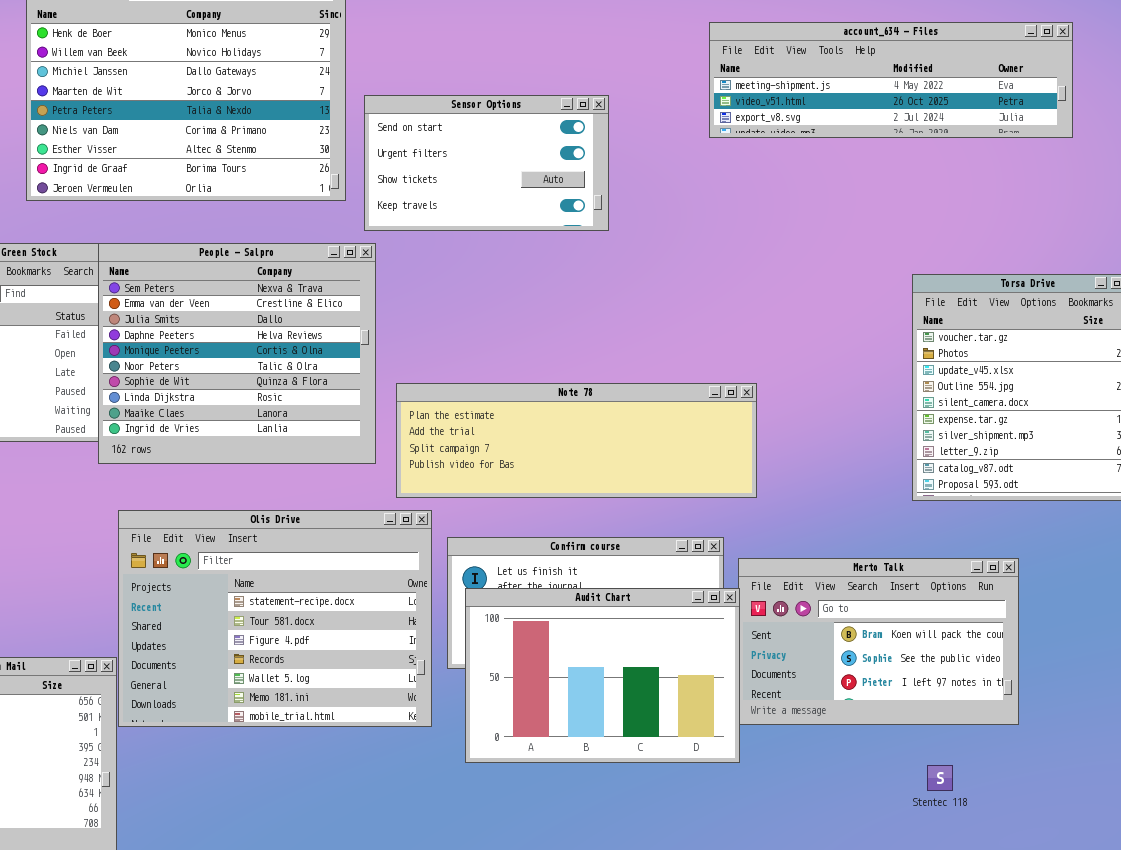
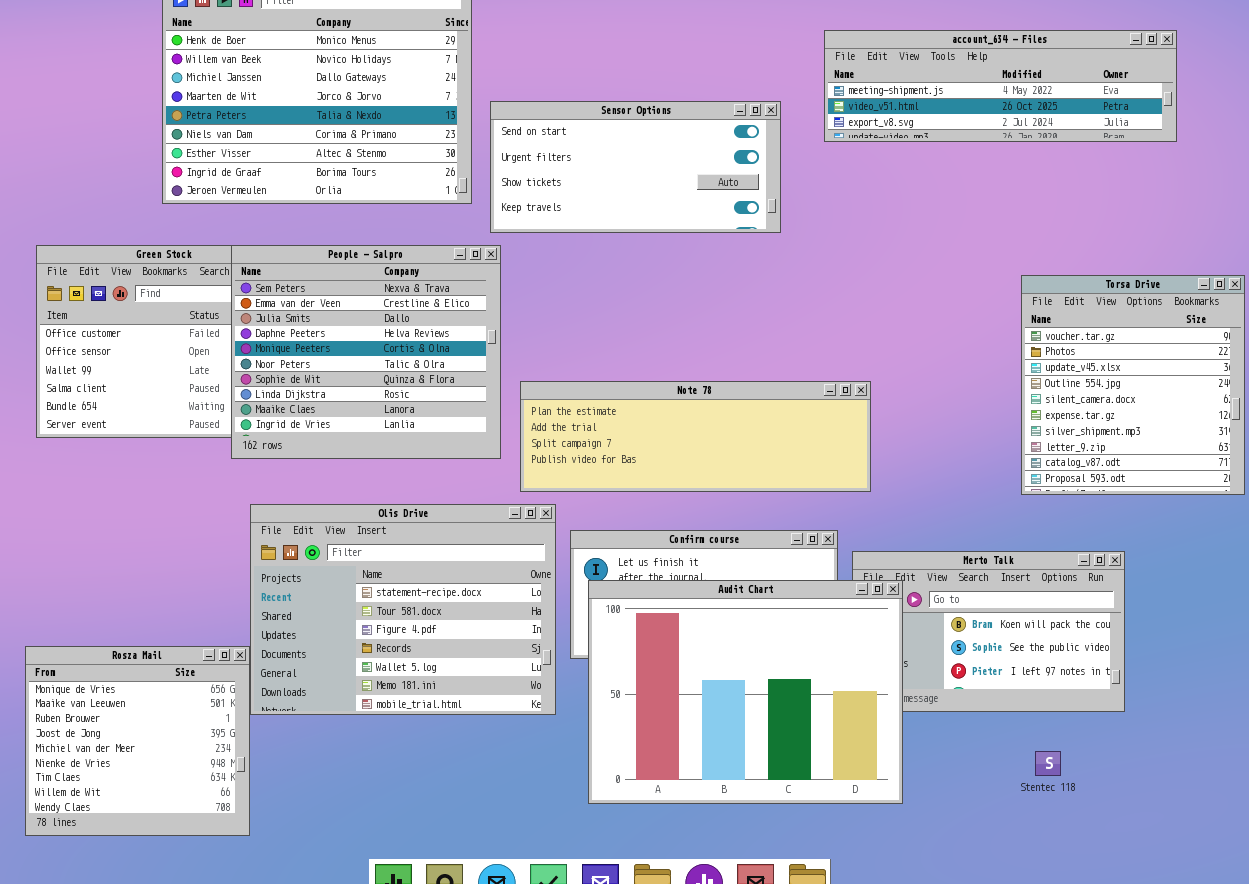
Sensor Options: [364,95,609,231] -> [490,101,781,233], resized
Audit Chart: [465,588,740,763] -> [588,580,903,804], resized

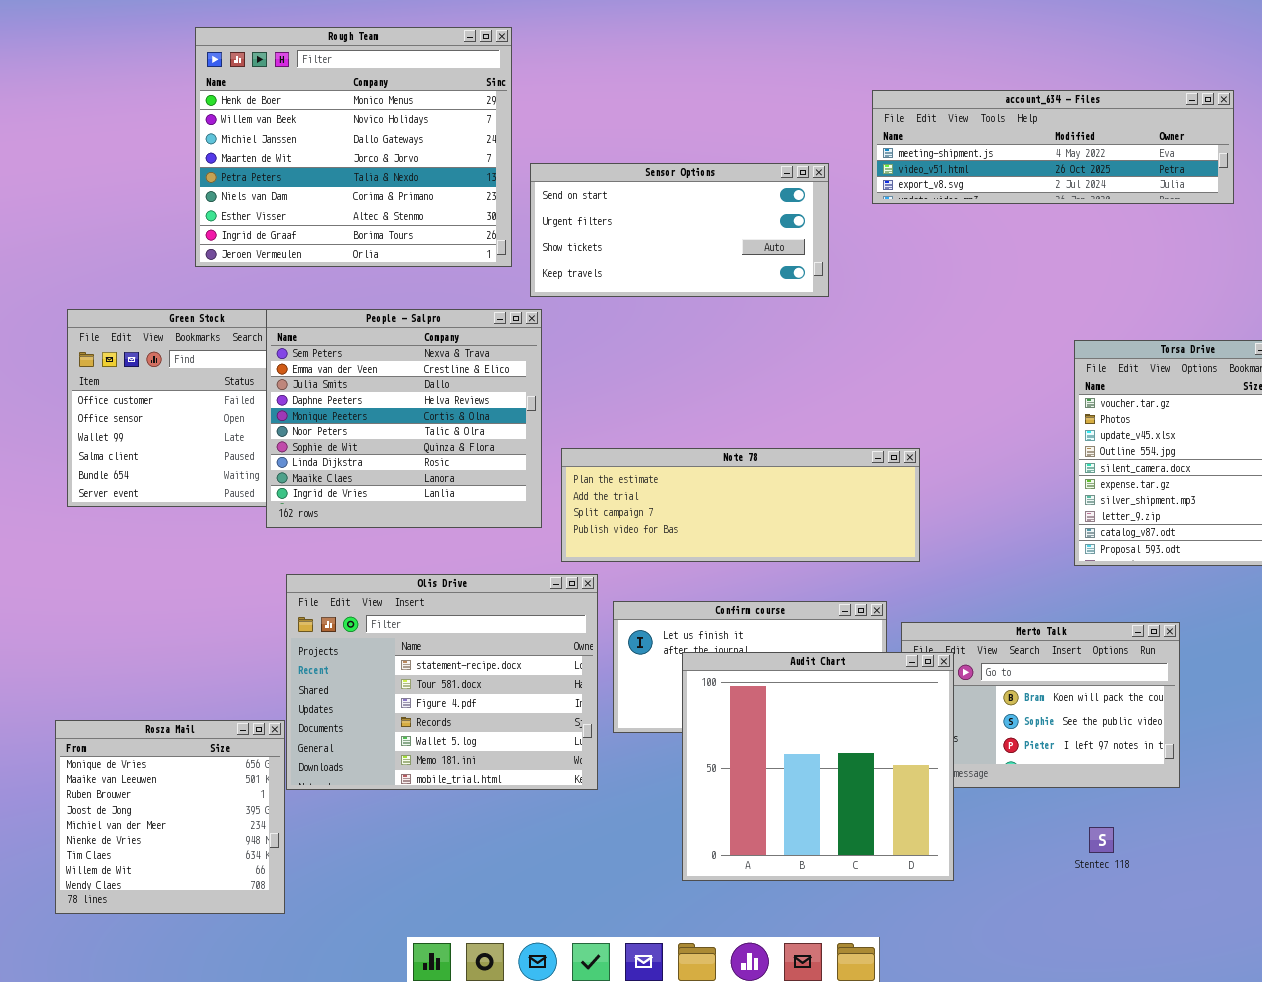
Audit Chart: [588,580,903,804] -> [682,652,954,881], resized

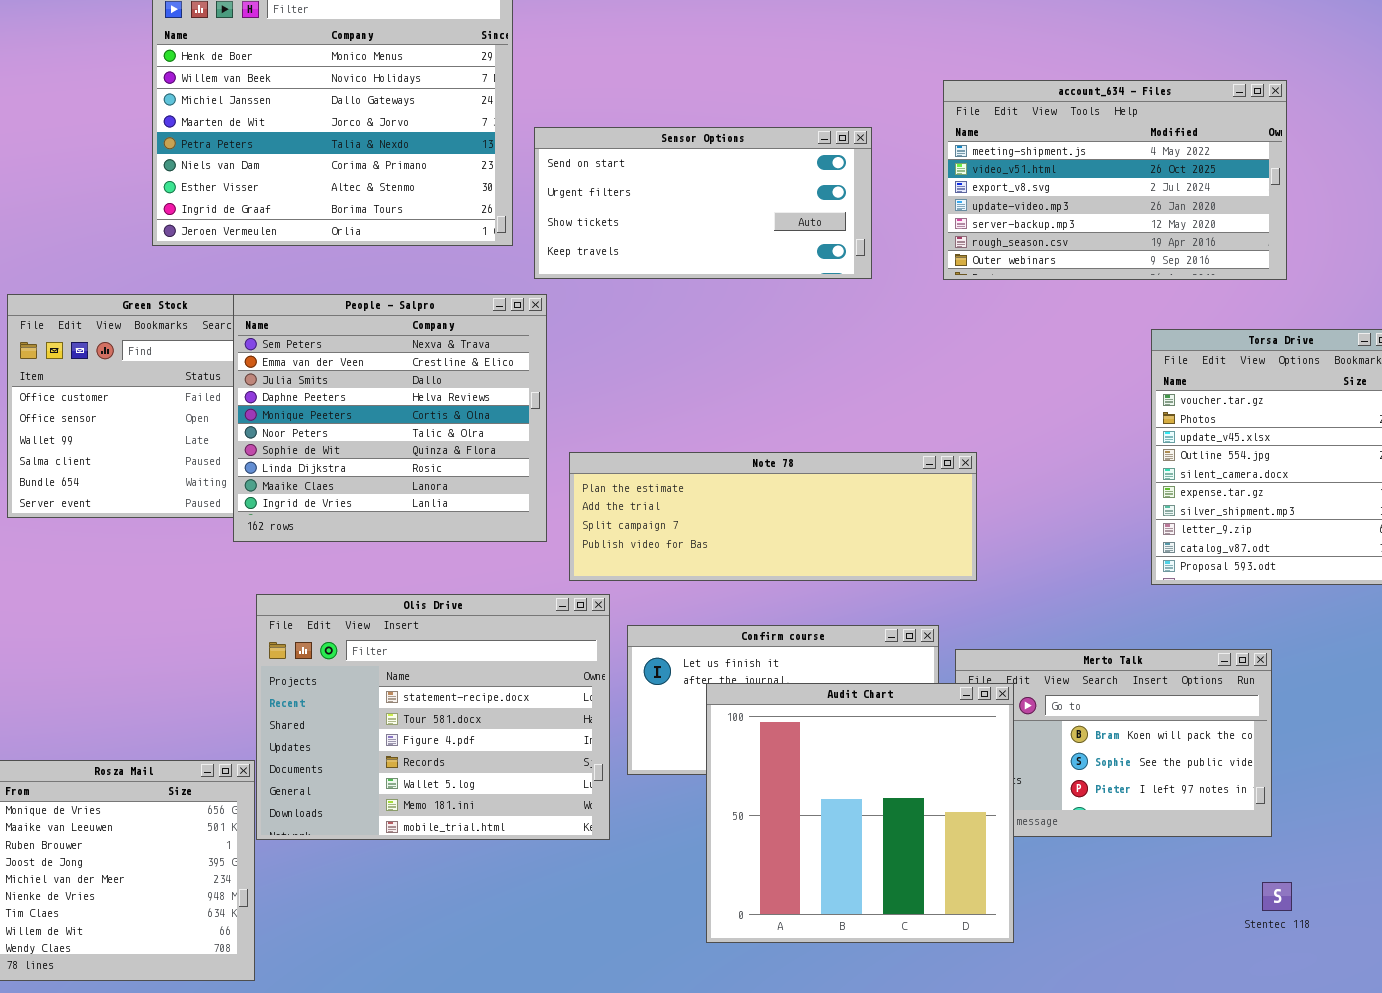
account_634 - Files: [872,90,1234,204] -> [943,80,1287,280], moved, resized
Stentec 118: [1089,827,1114,853] -> [1262,882,1292,911], moved

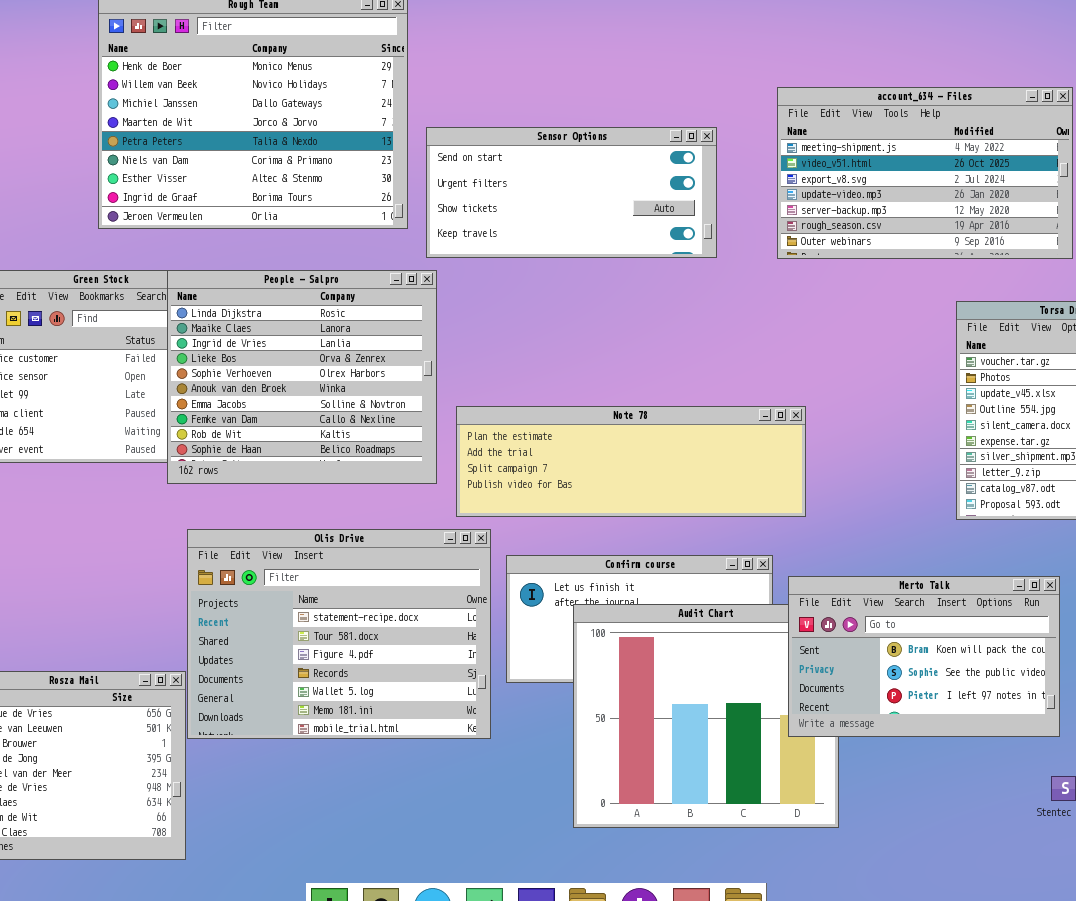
People - Salpro: [233,294,547,542] -> [167,270,437,484], scrolled down 7 rows
Merto Talk: [955,649,1272,837] -> [788,576,1060,737], raised

